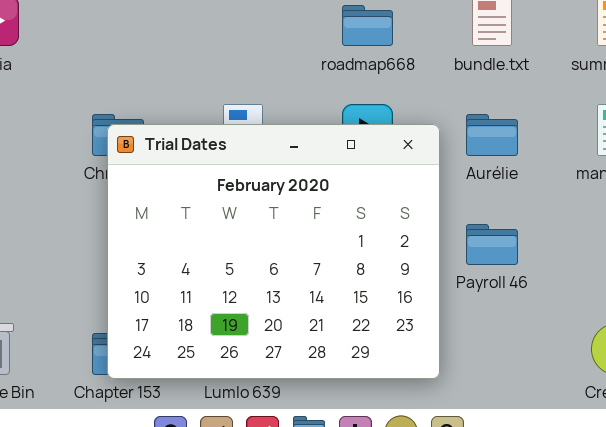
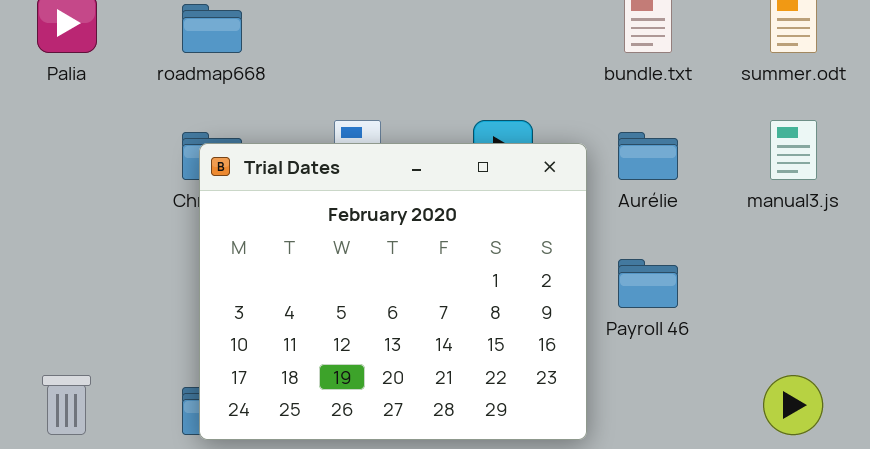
roadmap668: [342,5,393,46] -> [182,4,242,53], moved

